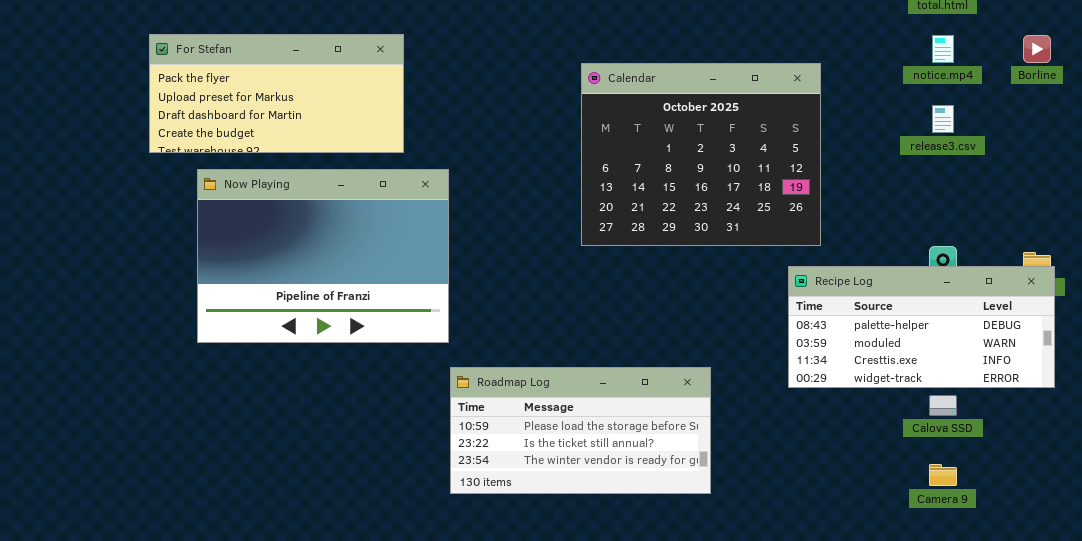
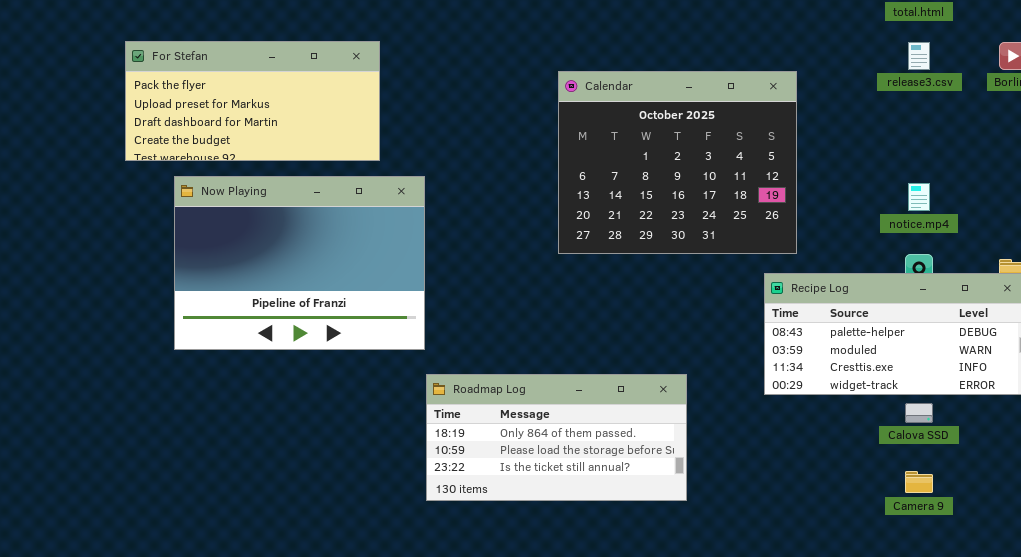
notice.mp4: [932,35,954,63] -> [908,183,930,211], moved
release3.csv: [932,105,954,133] -> [908,42,930,70], moved
Roadmap Log: [450,367,711,494] -> [426,374,687,501], scrolled up 1 row

